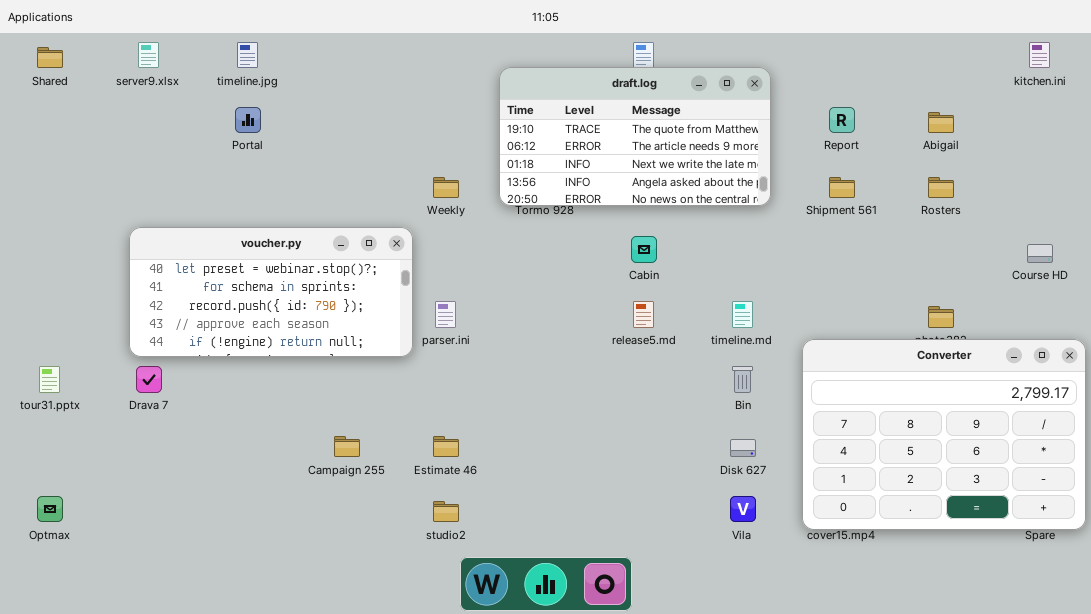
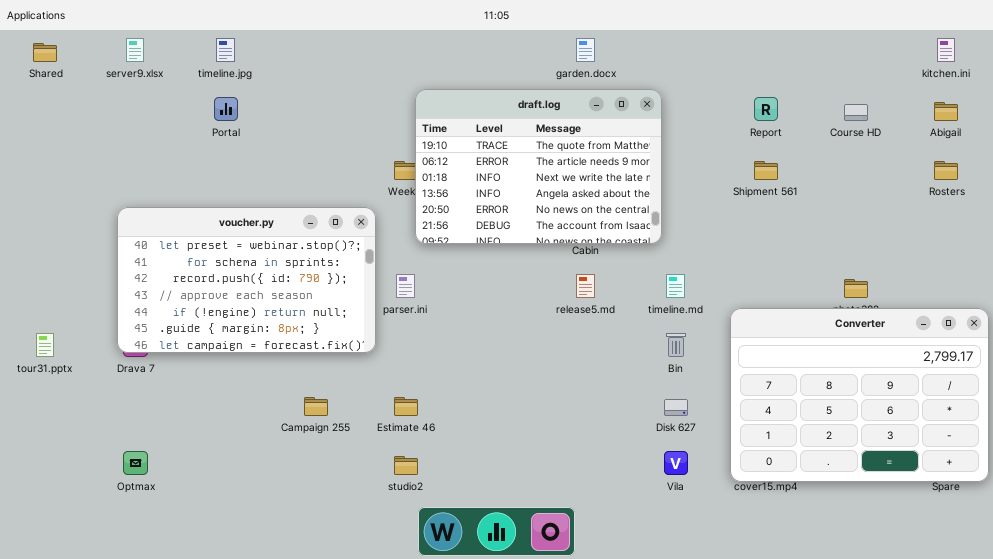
draft.log: [499,67,771,206] -> [415,89,662,244], moved, resized
Abigail: [928,112,954,133] -> [934,102,958,121], moved
Rosters: [928,177,954,198] -> [934,161,958,180], moved
voucher.py: [129,227,413,357] -> [117,207,376,353], resized
Course HD: [1027,244,1053,263] -> [844,104,868,121], moved
Optmax: [37,496,63,522] -> [123,451,148,475], moved

